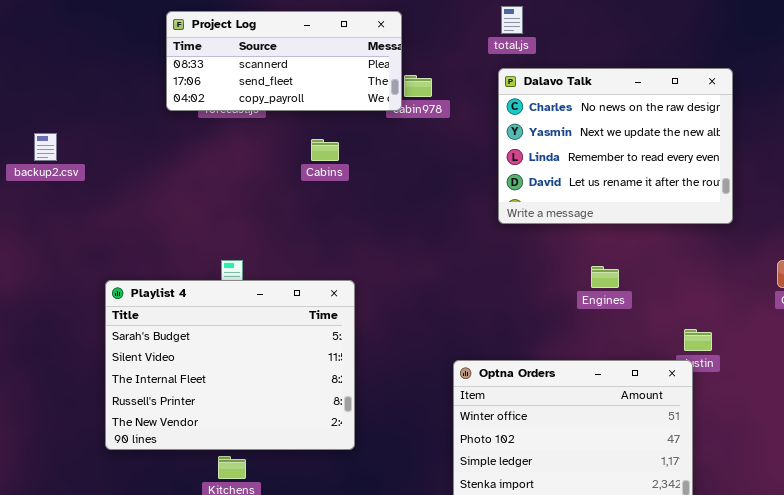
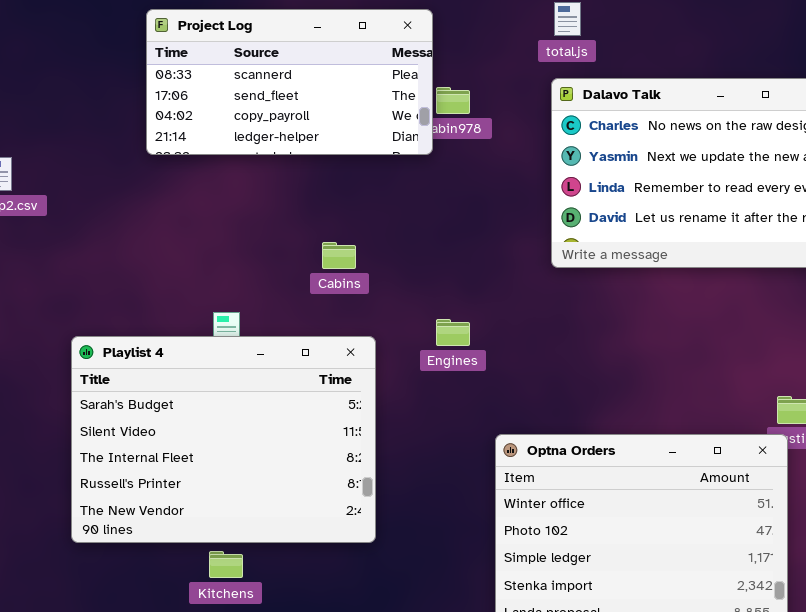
Project Log: [166,11,402,111] -> [146,9,433,155], resized
Cabins: [311,139,339,161] -> [322,242,356,269], moved
Engines: [591,266,619,288] -> [436,319,470,346], moved

